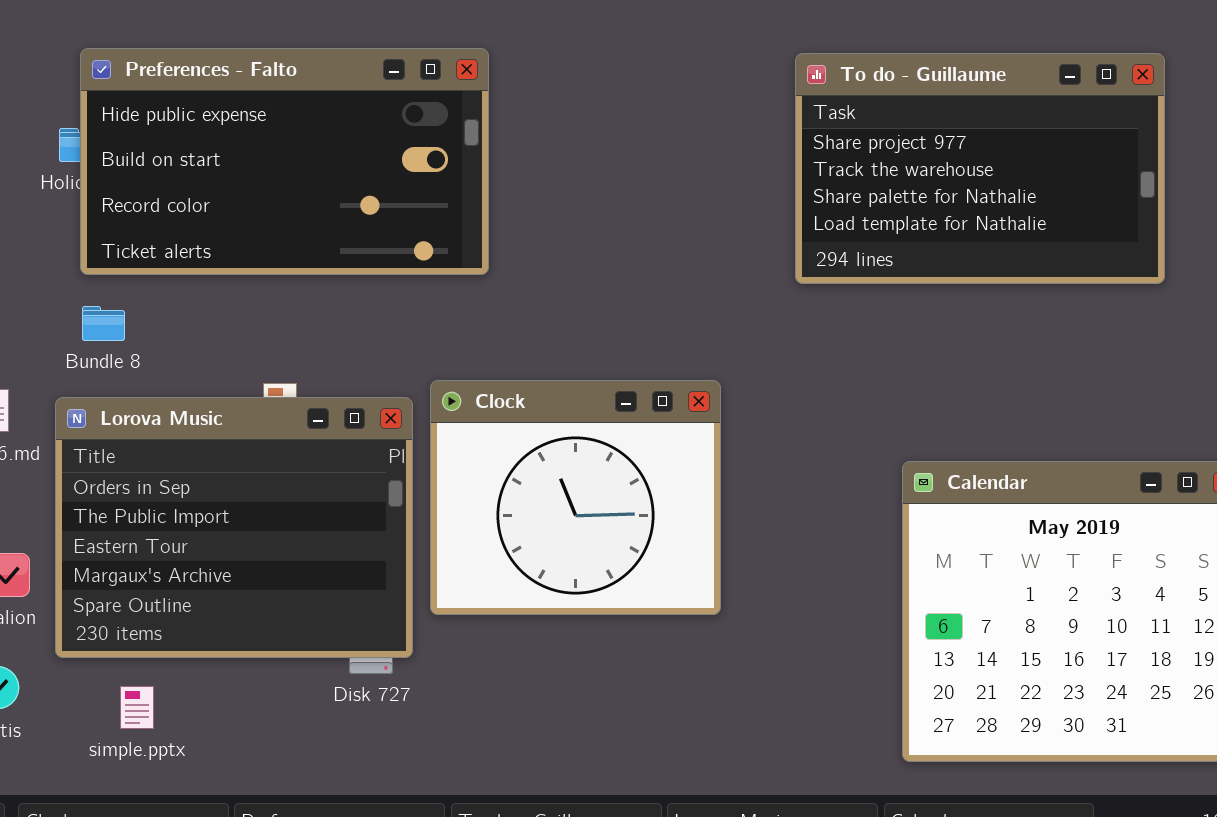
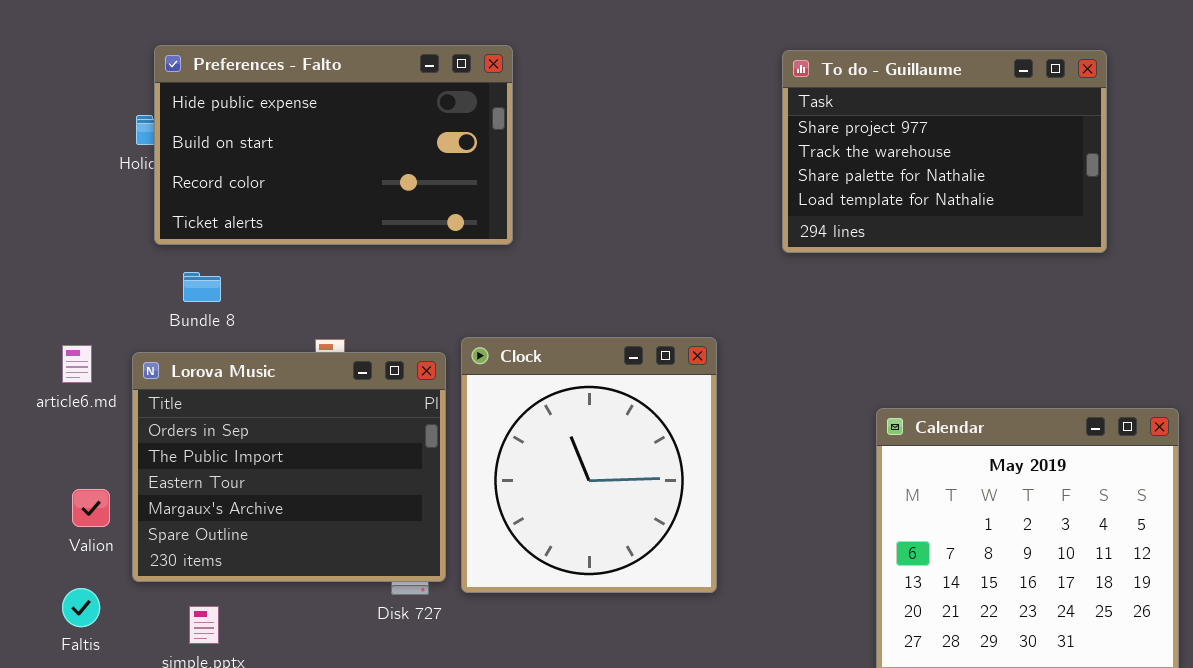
Bundle 8: [82,306,125,341] -> [183,272,221,302], moved
Clock: [430,380,721,615] -> [461,337,717,593], resized

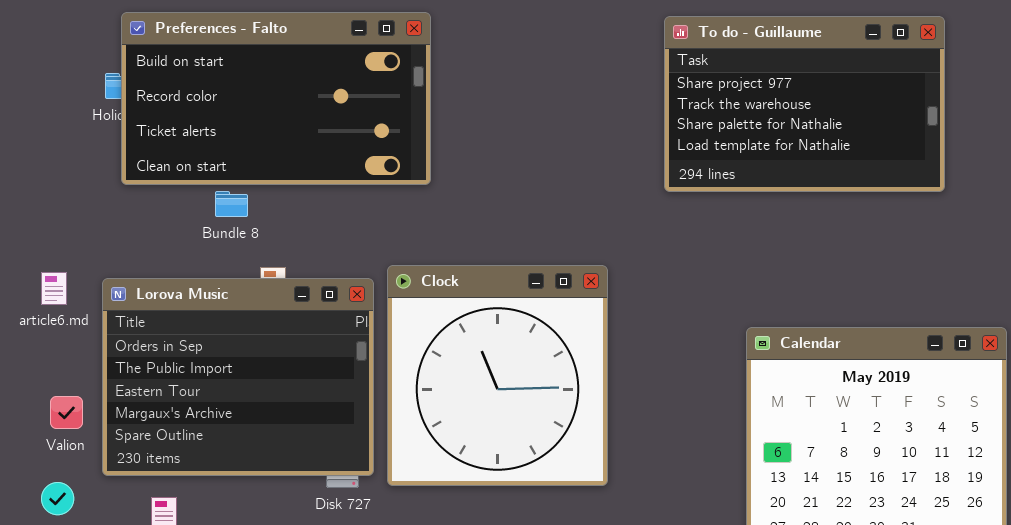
Preferences - Falto: [154,45,513,245] -> [121,12,431,185], scrolled down 1 row
Bundle 8: [183,272,221,302] -> [215,191,248,217], moved

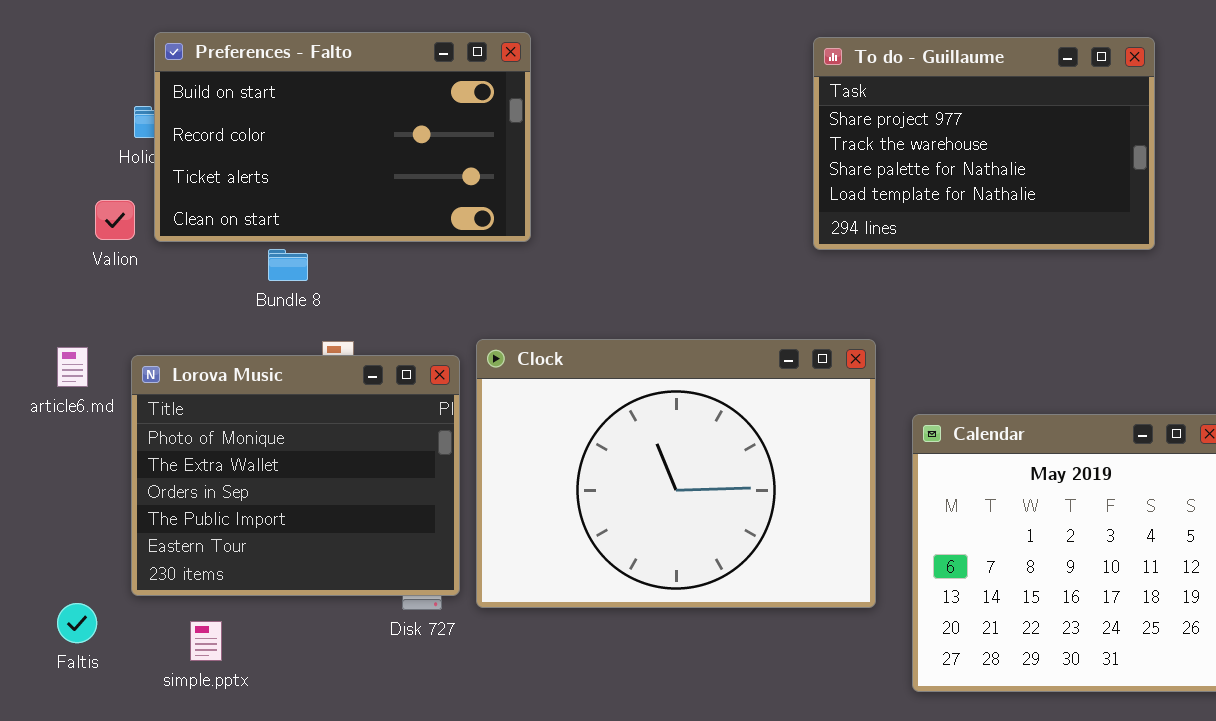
Clock: [387,265,608,486] -> [476,339,876,608], resized
Lorova Music: [102,278,374,476] -> [131,355,460,596], scrolled up 2 rows
Valion: [50,396,83,429] -> [95,200,135,240], moved

